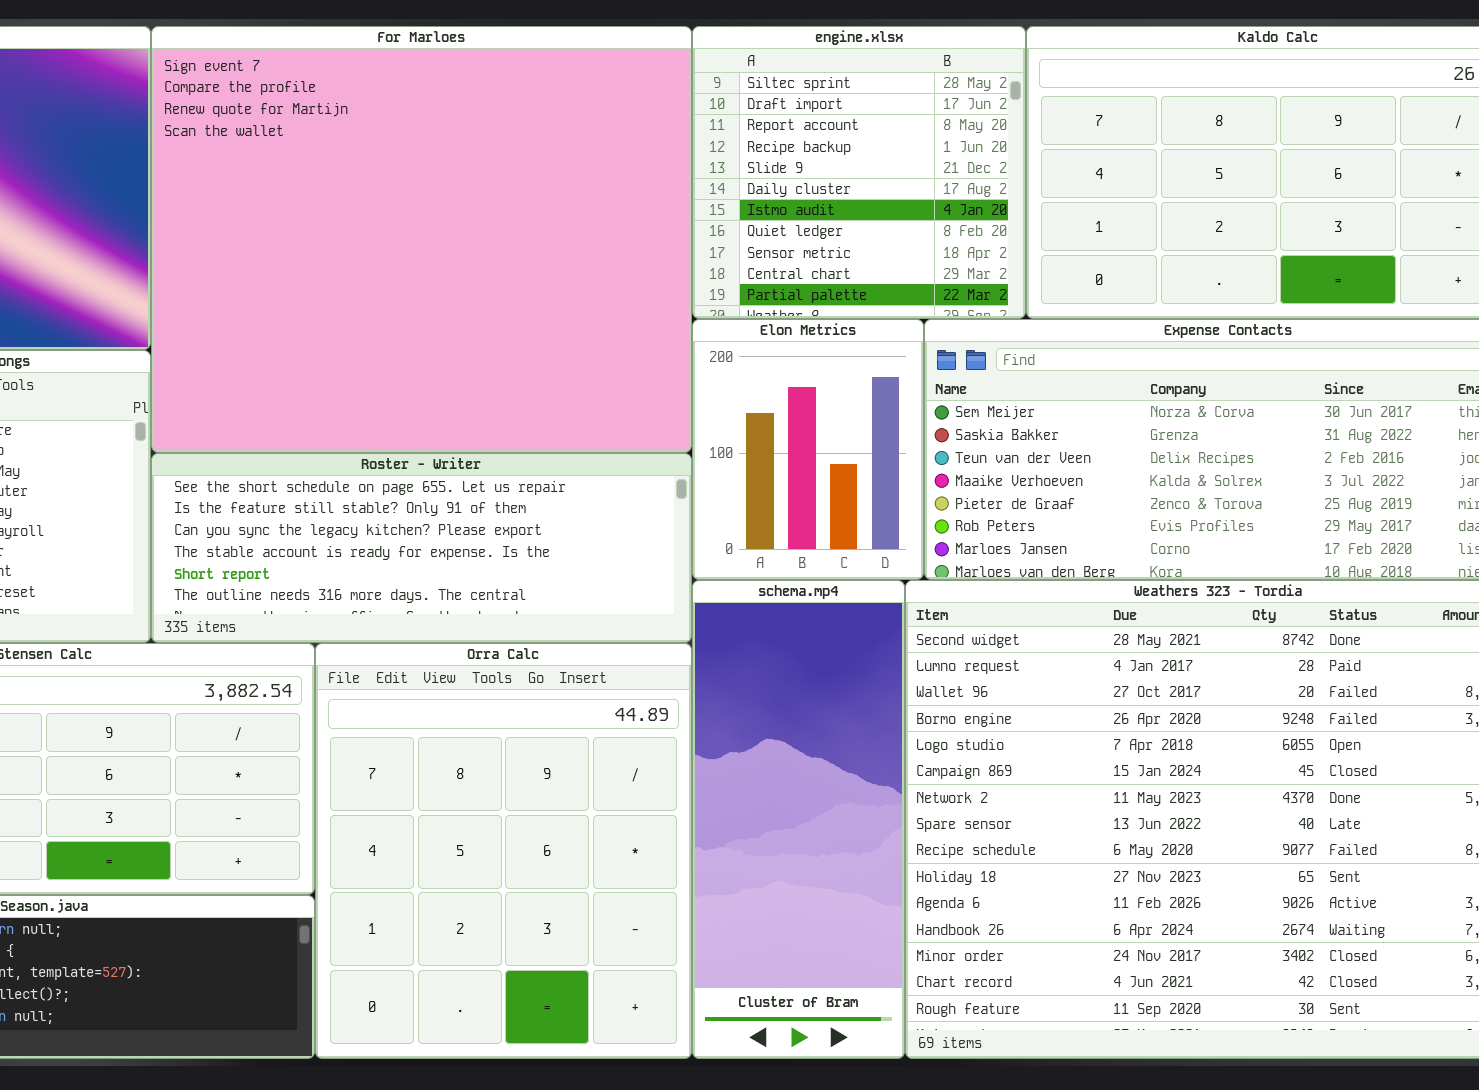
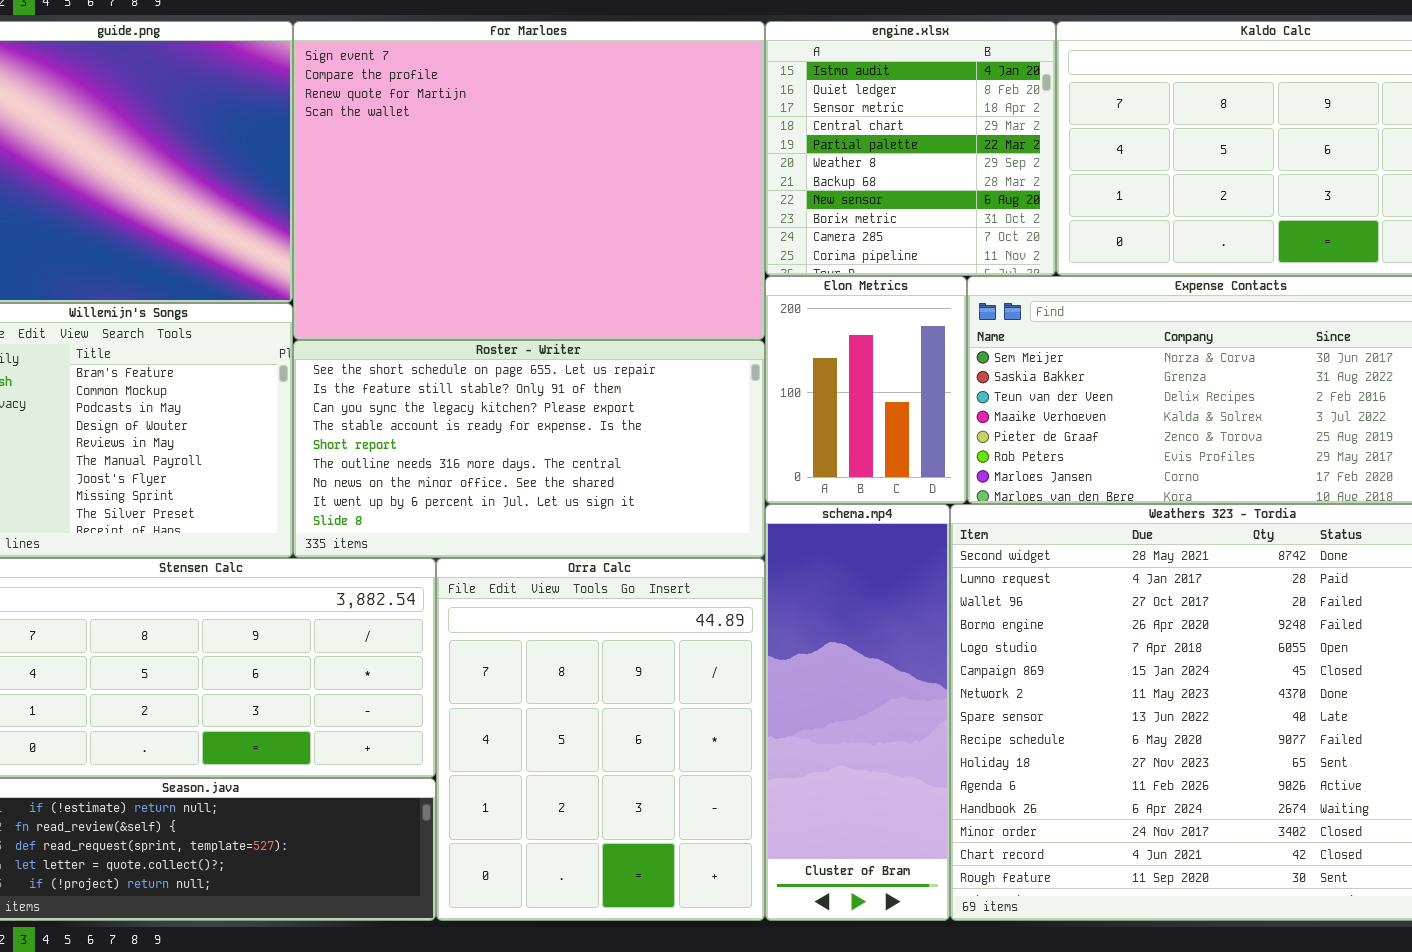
For Marloes: [151,26,692,453] -> [293,21,765,340], resized
engine.xlsx: [692,26,1026,319] -> [765,21,1056,276], scrolled down 6 rows
Roster - Writer: [151,453,692,643] -> [293,340,765,558], resized

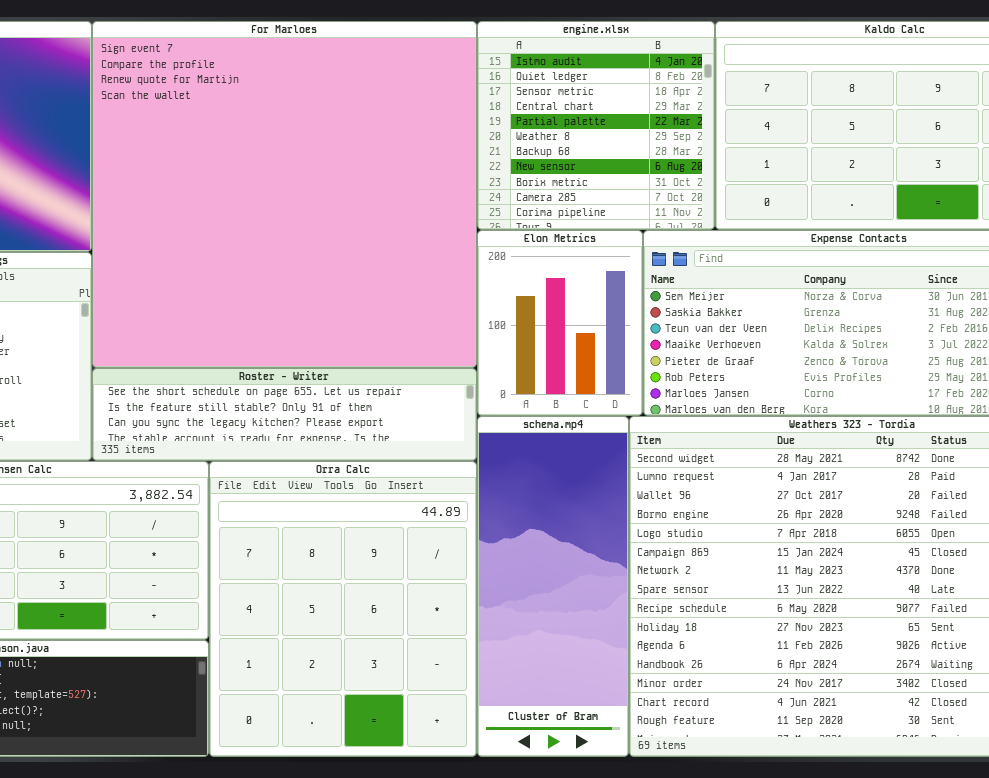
For Marloes: [293,21,765,340] -> [92,21,477,368], resized
Roster - Writer: [293,340,765,558] -> [92,368,477,461], resized

